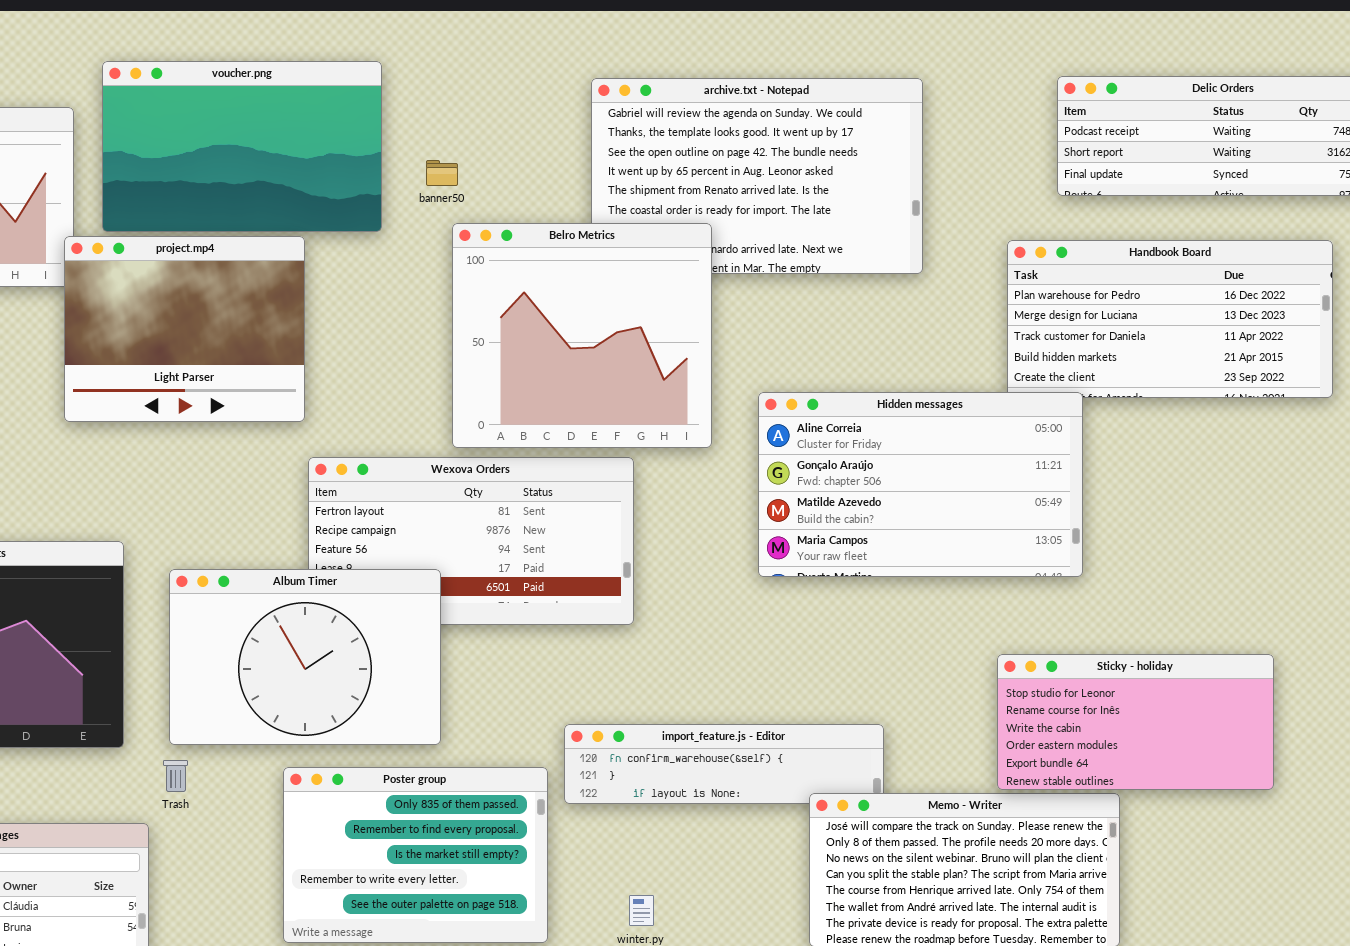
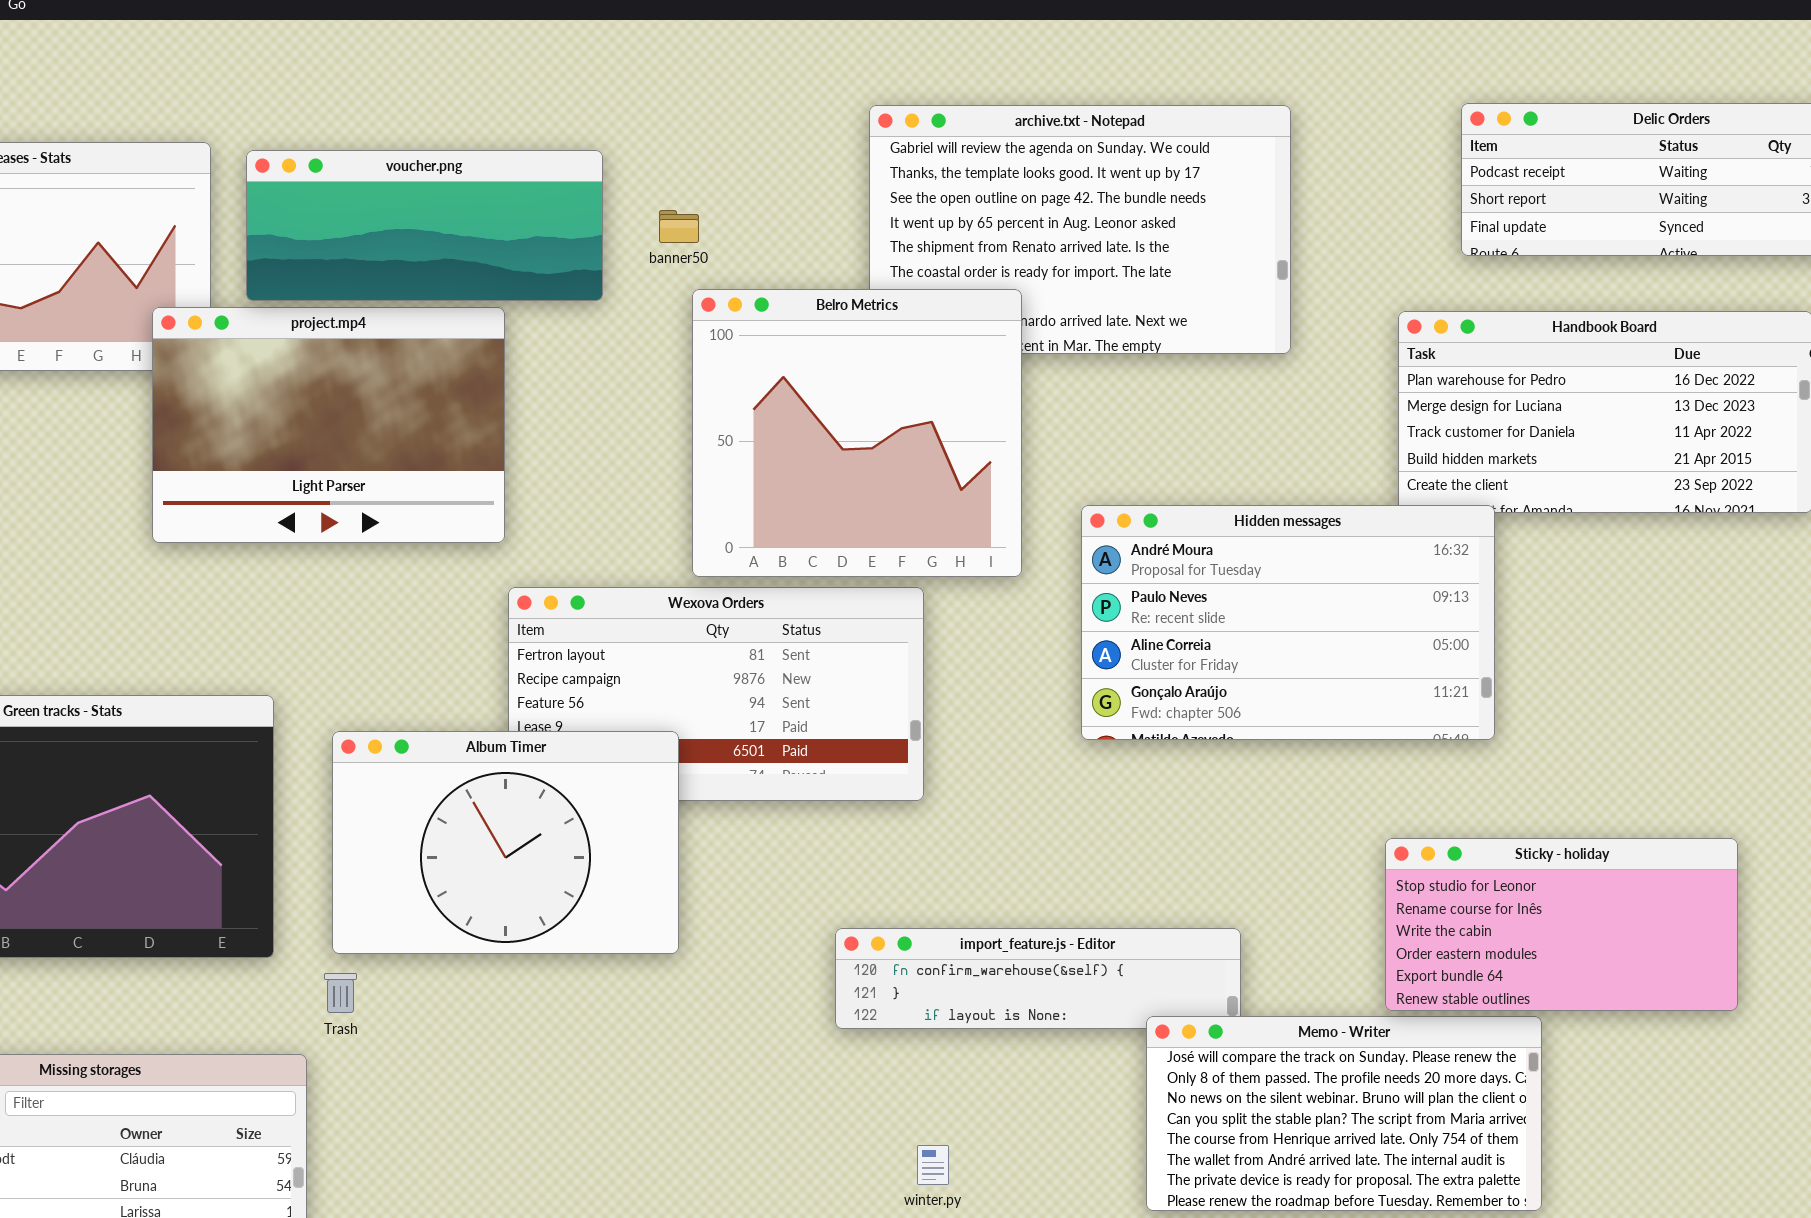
voucher.png: [102,61,382,232] -> [246,150,603,301], resized
project.mp4: [64,236,305,422] -> [152,307,505,543], resized
Hidden messages: [758,392,1083,577] -> [1081,505,1495,740], scrolled up 2 rows
Poster group: [283,767,548,943] -> none, closed

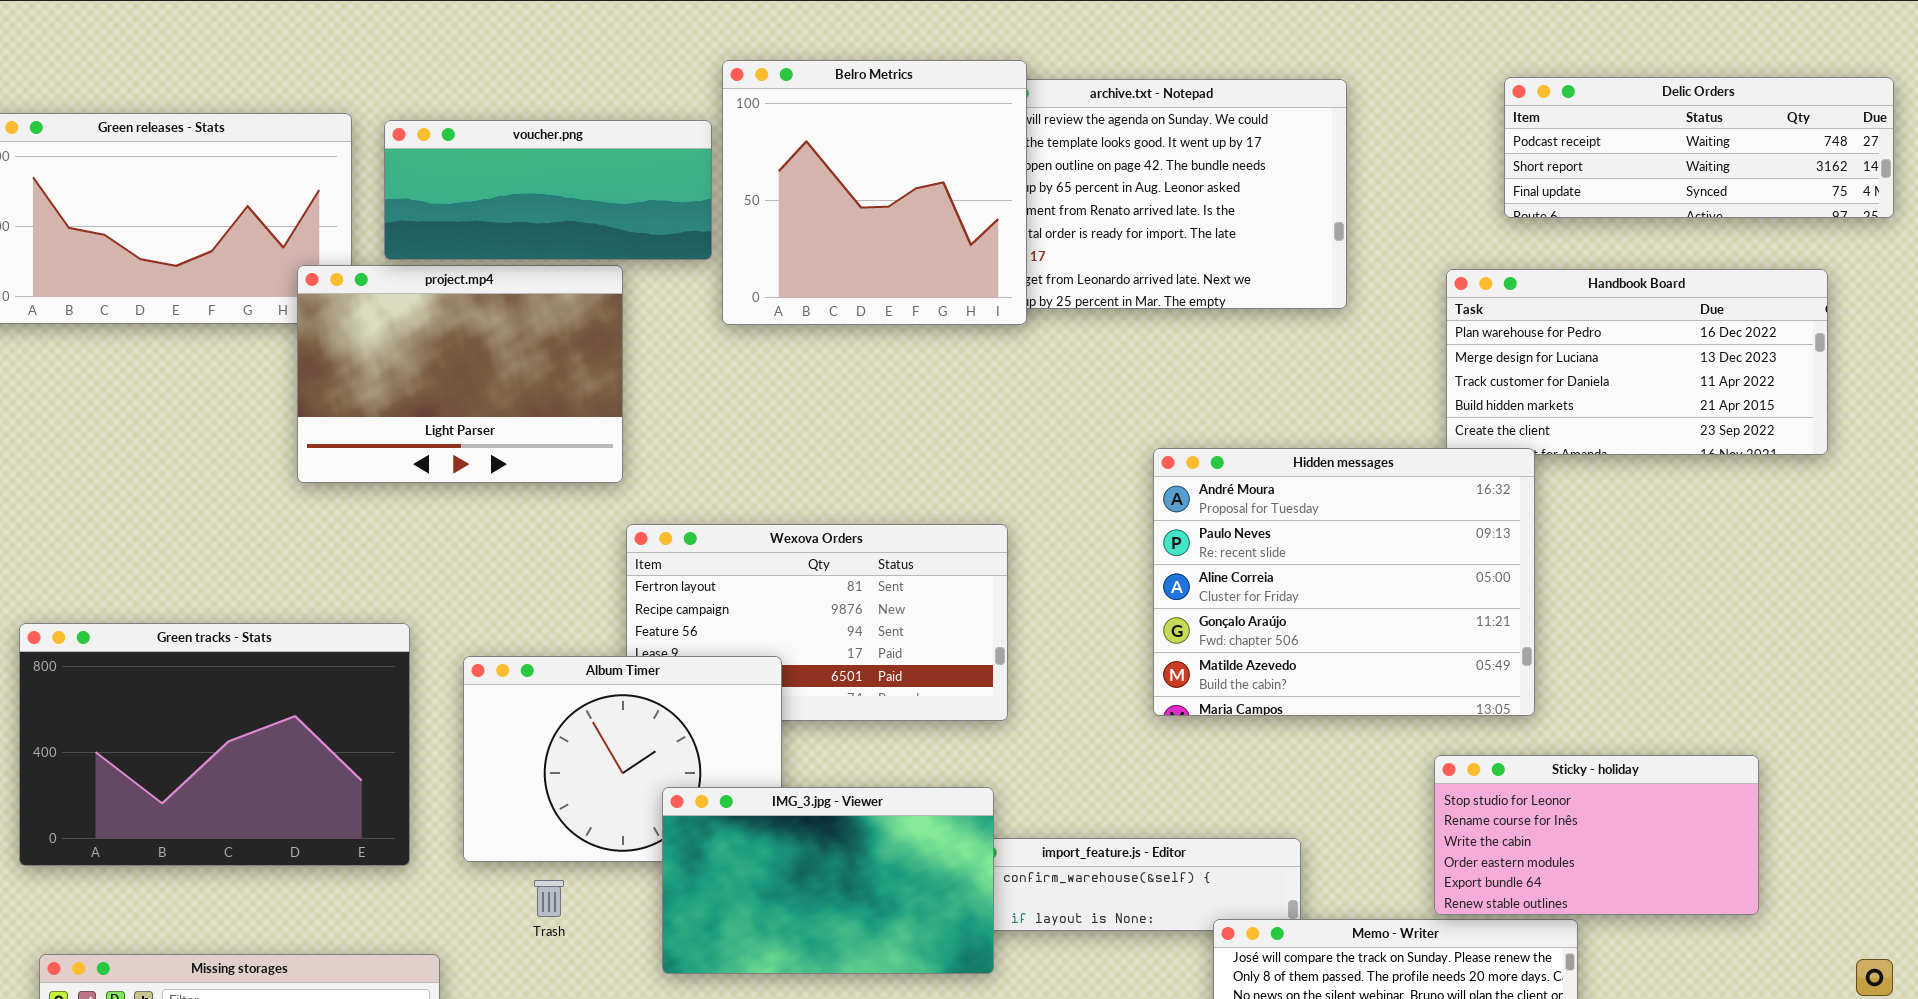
Belro Metrics: [692,289,1022,577] -> [722,60,1027,325], moved
Hidden messages: [1081,505,1495,740] -> [1153,448,1535,716], resized
IMG_3.jpg - Viewer: none -> [662,787,994,974], opened
Trash: [324,973,357,1013] -> [534,880,564,917], moved

